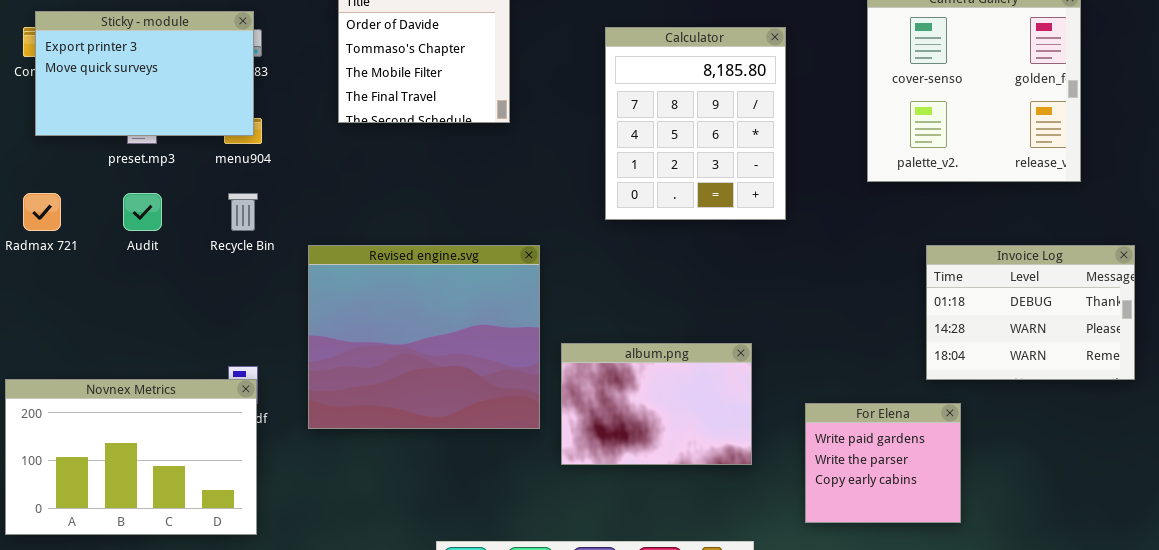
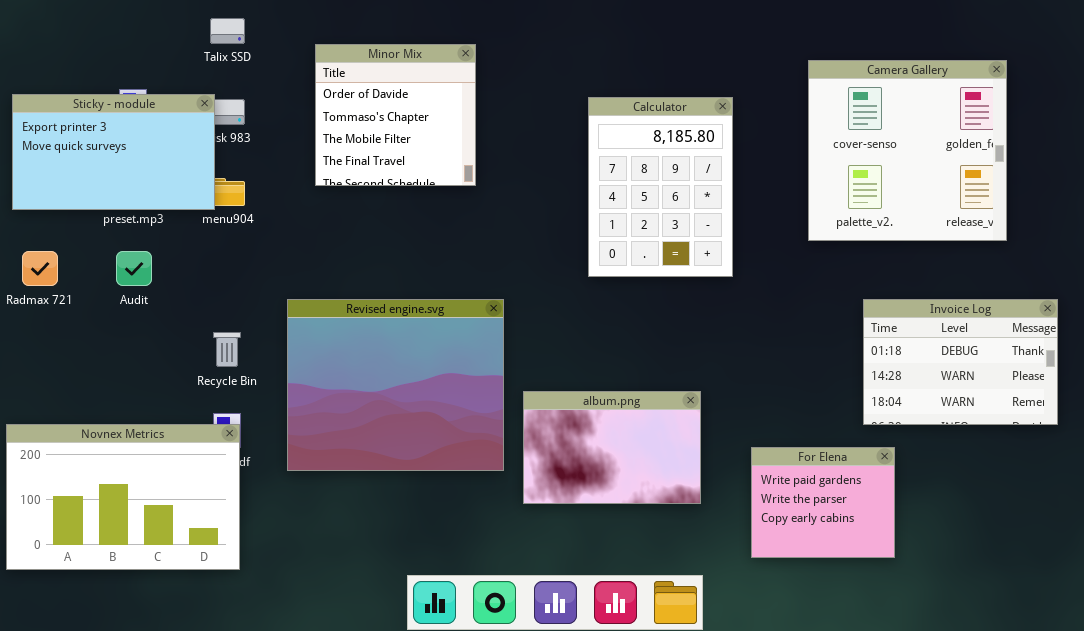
Sticky - module: [35,11,254,136] -> [12,94,215,210], moved
Calculator: [605,27,786,220] -> [588,97,733,277], resized
Recycle Bin: [228,193,258,231] -> [213,332,241,367], moved

